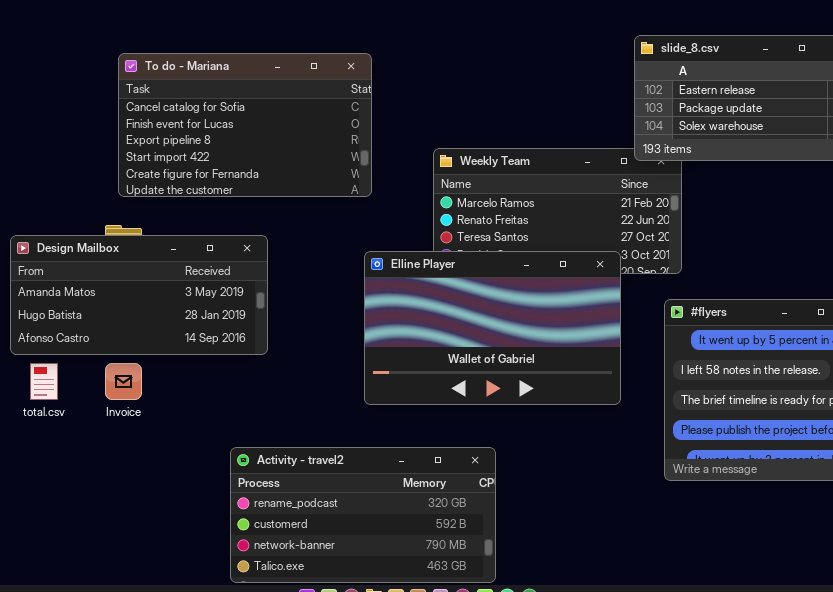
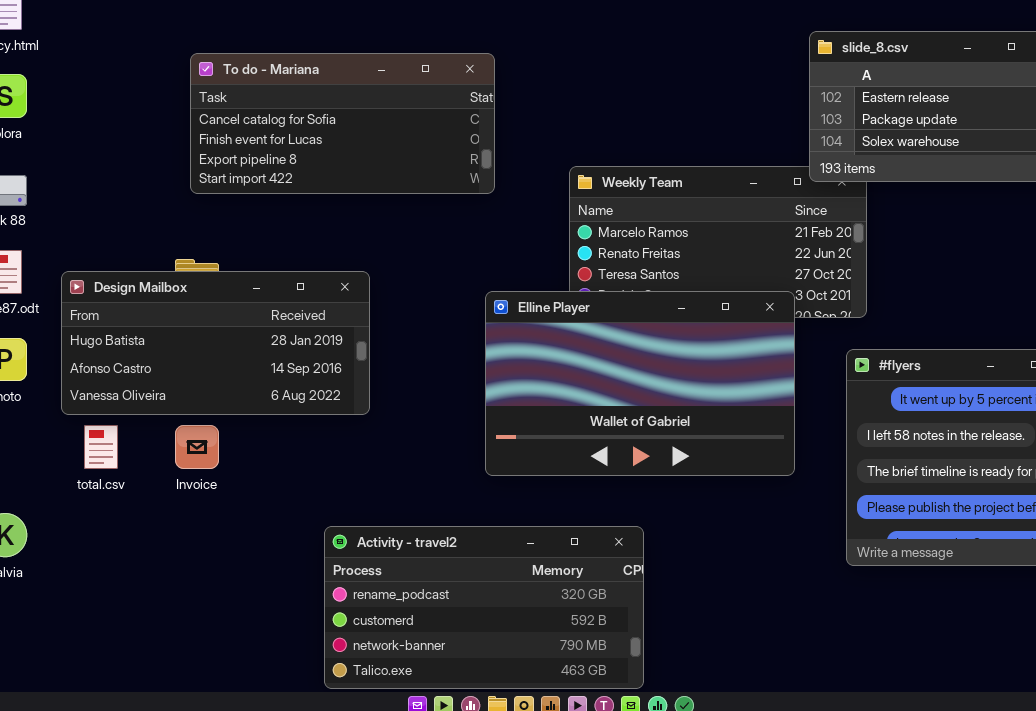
To do - Mariana: [118,53,372,197] -> [190,53,495,194], resized
Design Mailbox: [10,235,268,355] -> [61,271,370,415], scrolled down 1 row

